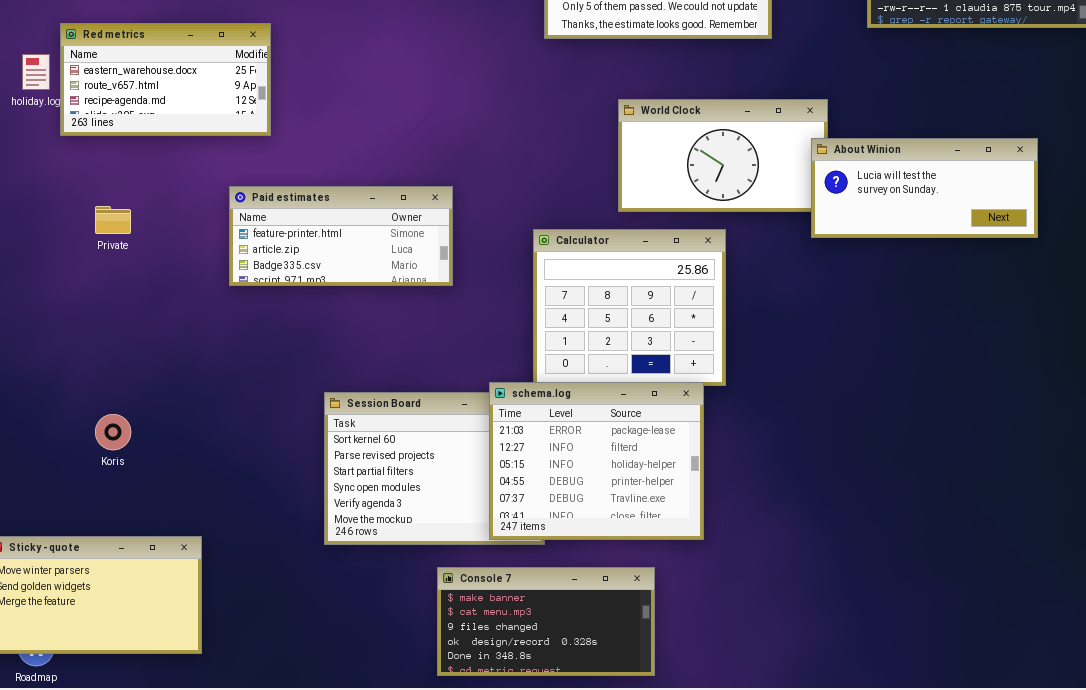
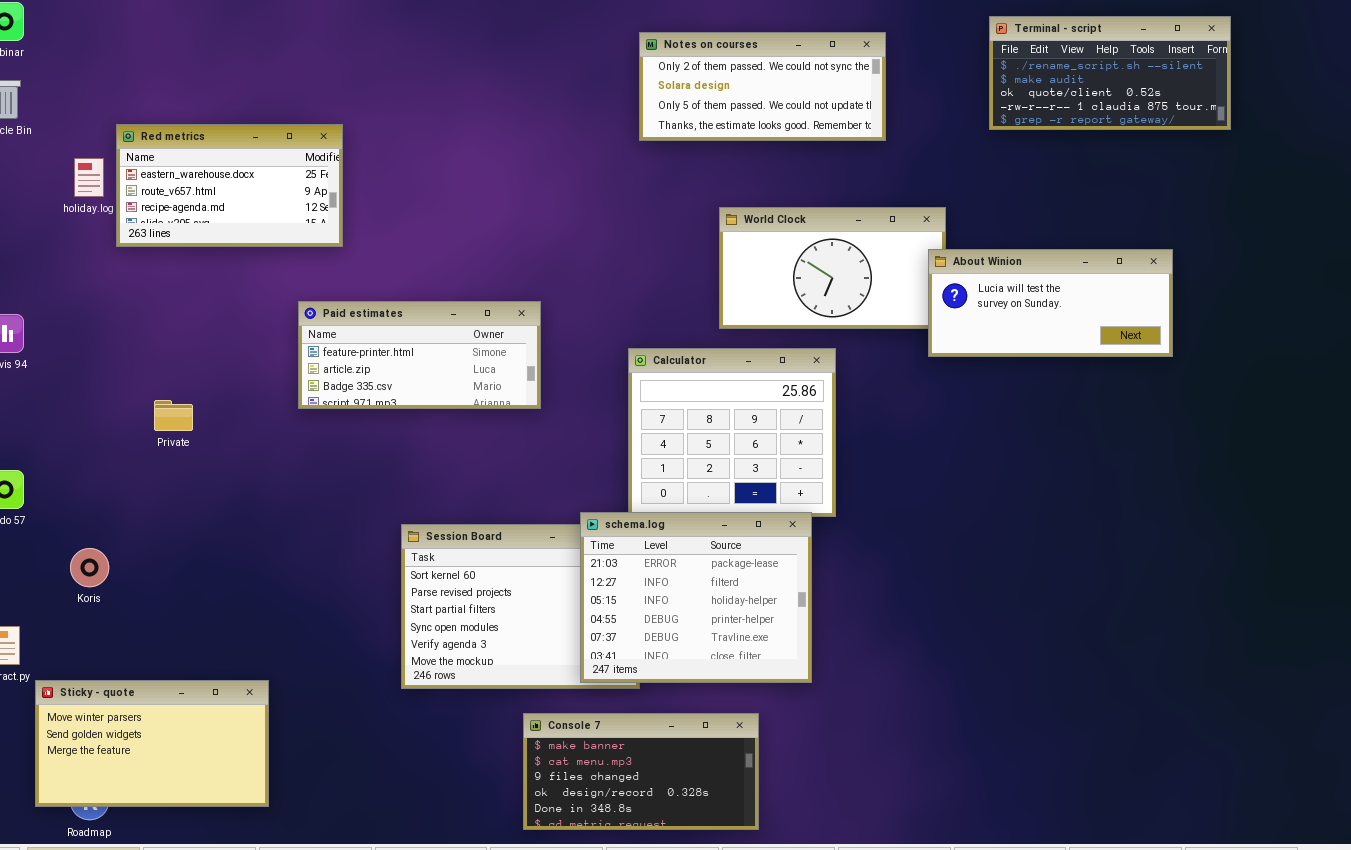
Private: [95,206,131,234] -> [154,400,193,431], moved
Koris: [95,414,131,450] -> [70,548,109,587], moved

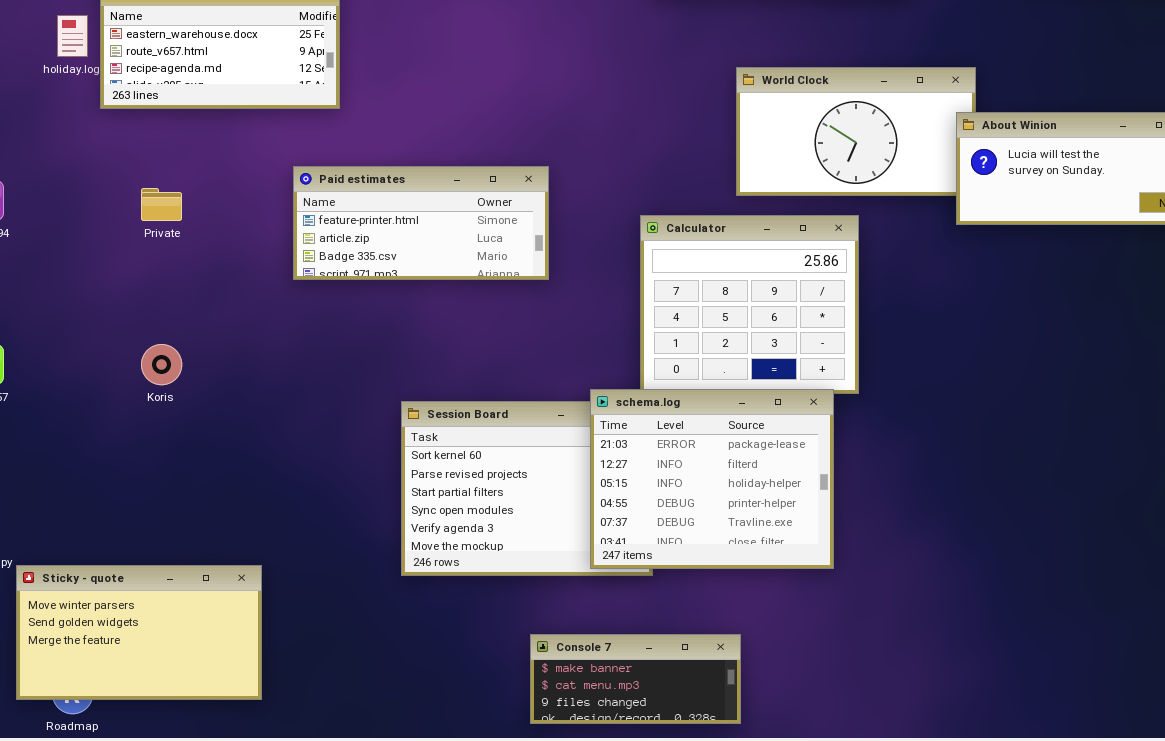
Private: [154,400,193,431] -> [141,188,182,221], moved
Koris: [70,548,109,587] -> [141,344,182,385], moved
Console 7: [523,713,759,830] -> [530,634,741,724], resized

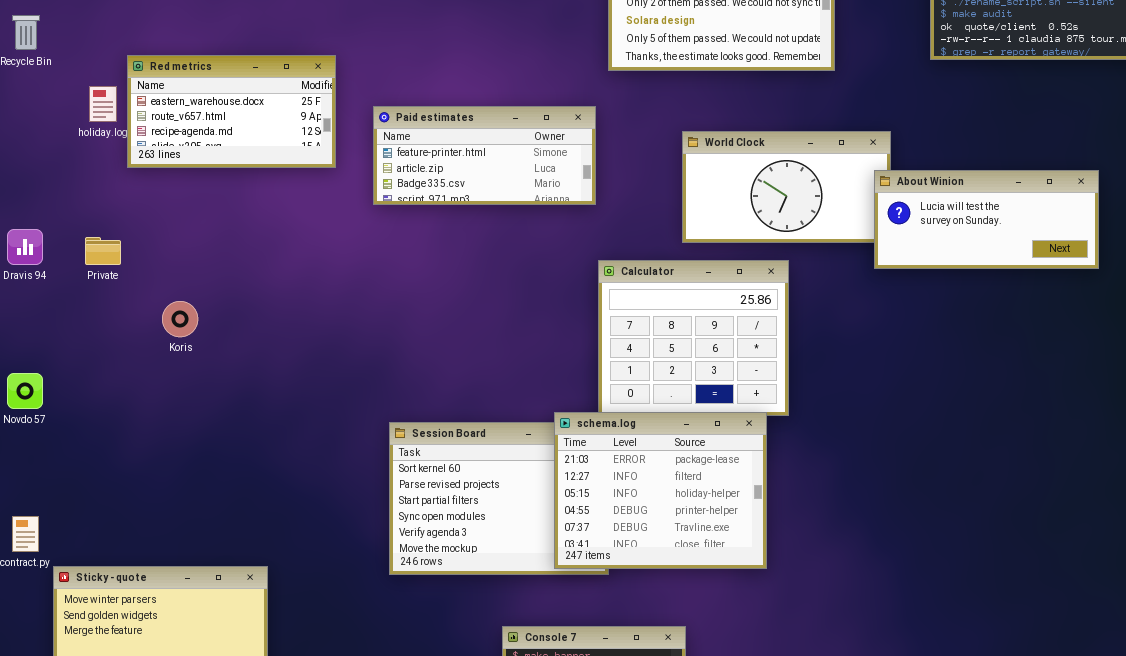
Paid estimates: [293,166,549,280] -> [373,106,596,205], moved
Private: [141,188,182,221] -> [85,237,121,265], moved
Koris: [141,344,182,385] -> [162,301,198,337], moved

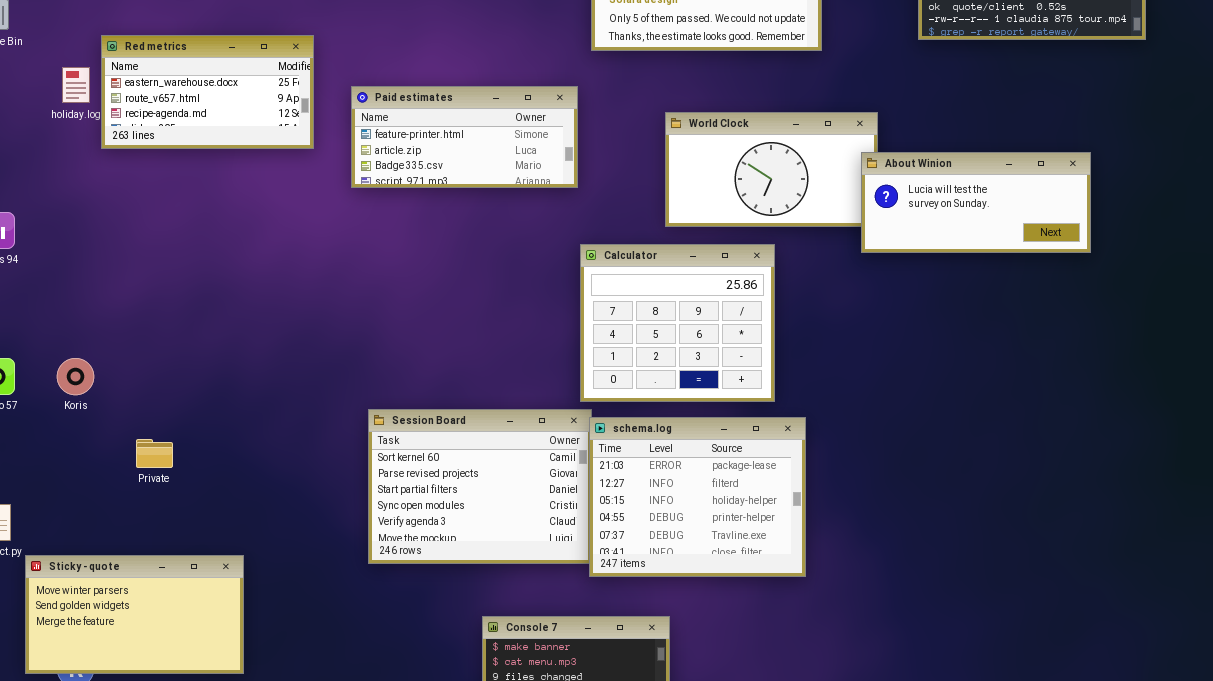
Private: [85,237,121,265] -> [136,439,173,468], moved
Koris: [162,301,198,337] -> [57,358,94,395], moved
schema.log: [554,412,767,569] -> [589,417,806,577], moved

